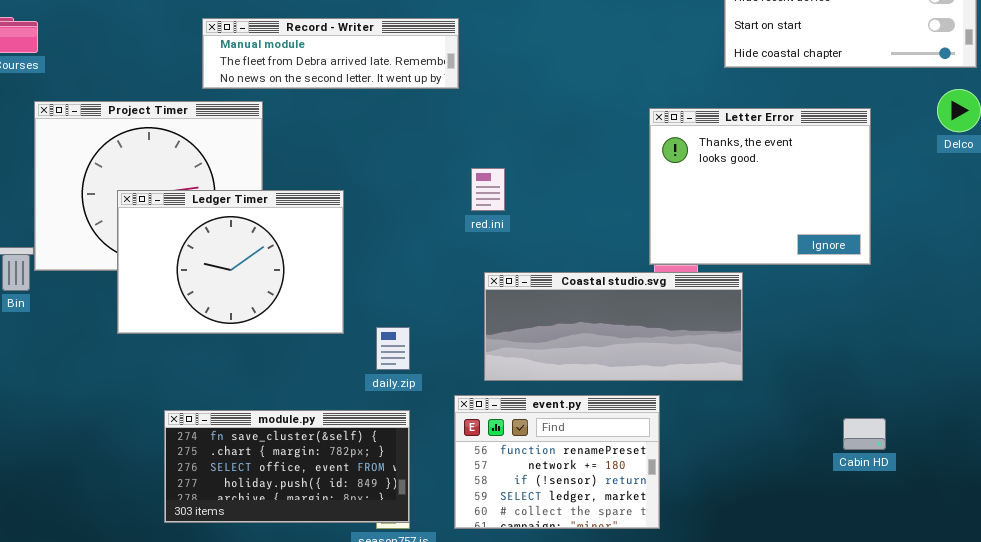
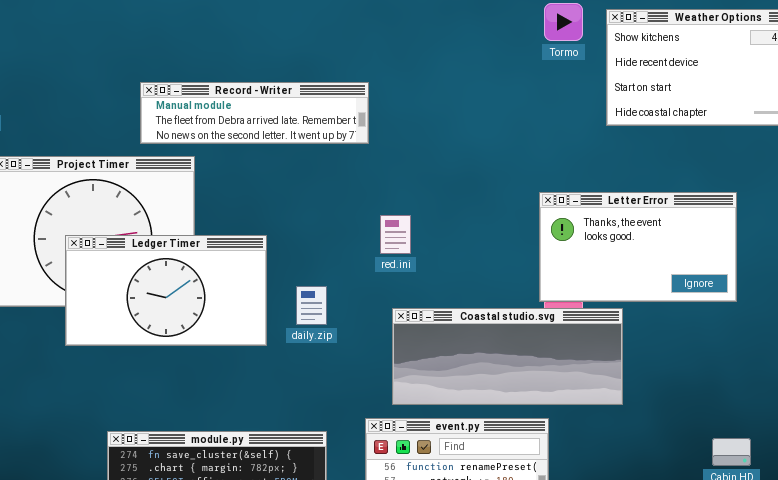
Letter Error: [649,108,871,265] -> [539,192,737,302], resized
Ledger Timer: [117,190,344,334] -> [65,235,267,346], resized
daily.zip: [376,327,410,370] -> [296,286,327,325], moved

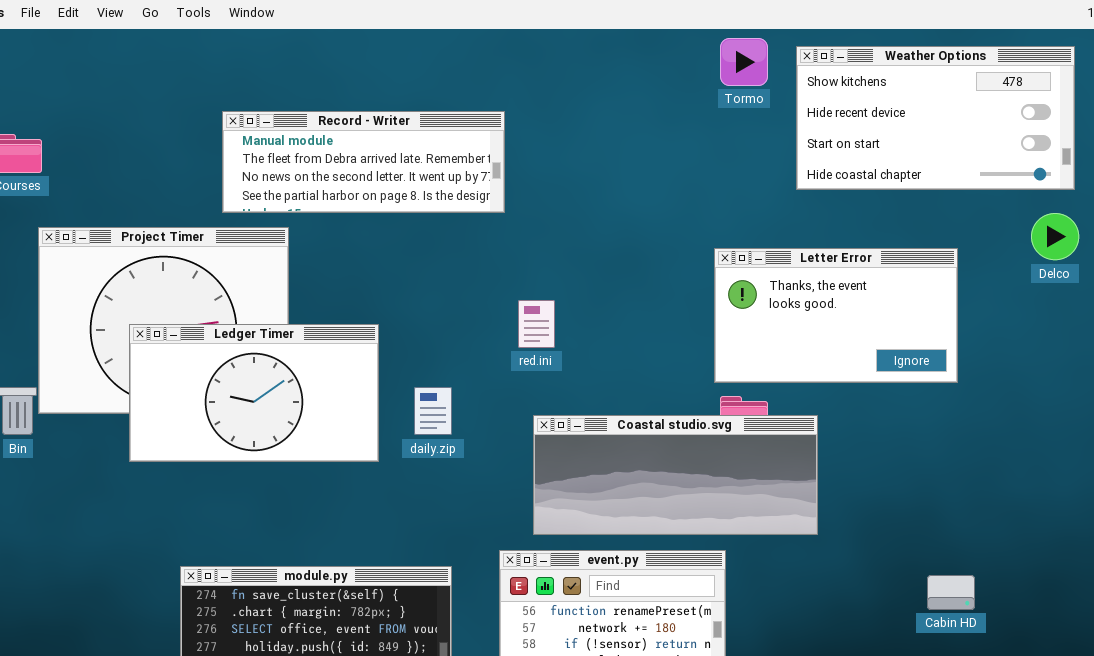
Record - Writer: [140,82,369,144] -> [222,111,505,213], resized
Letter Error: [539,192,737,302] -> [714,248,958,383], moved

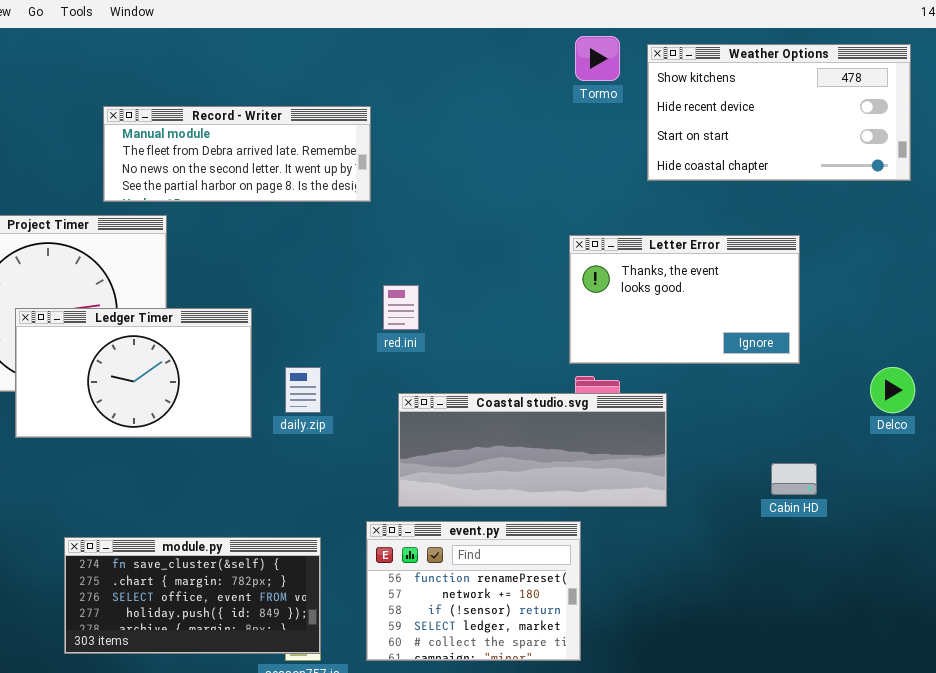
Delco: [1031,213,1079,260] -> [870,367,915,413], moved
Cabin HD: [927,575,975,610] -> [771,463,817,495], moved

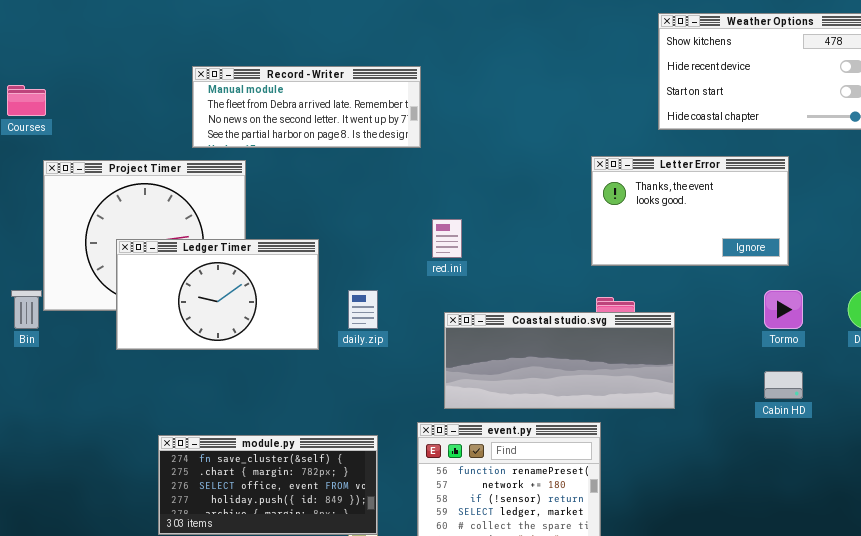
Tormo: [575,36,620,81] -> [764,290,803,329], moved
Letter Error: [569,235,800,364] -> [591,156,789,266], moved

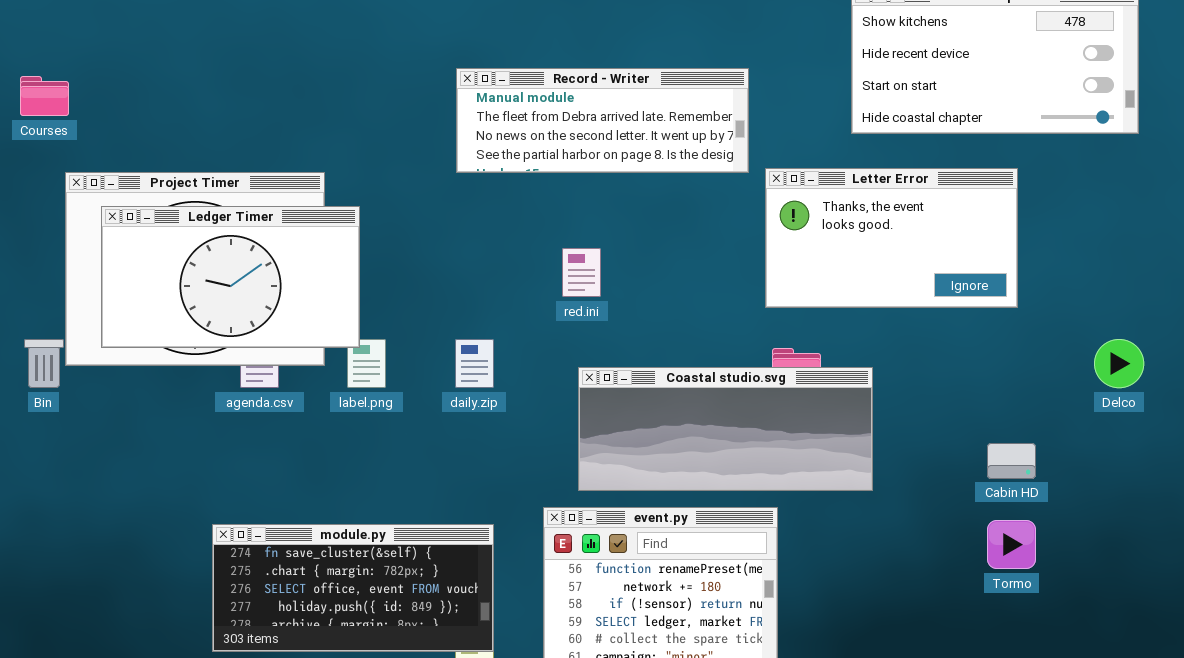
Record - Writer: [192,66,421,148] -> [456,68,749,173], moved
Ledger Timer: [116,239,319,350] -> [101,206,360,348], moved
Tormo: [764,290,803,329] -> [987,520,1036,569], moved

